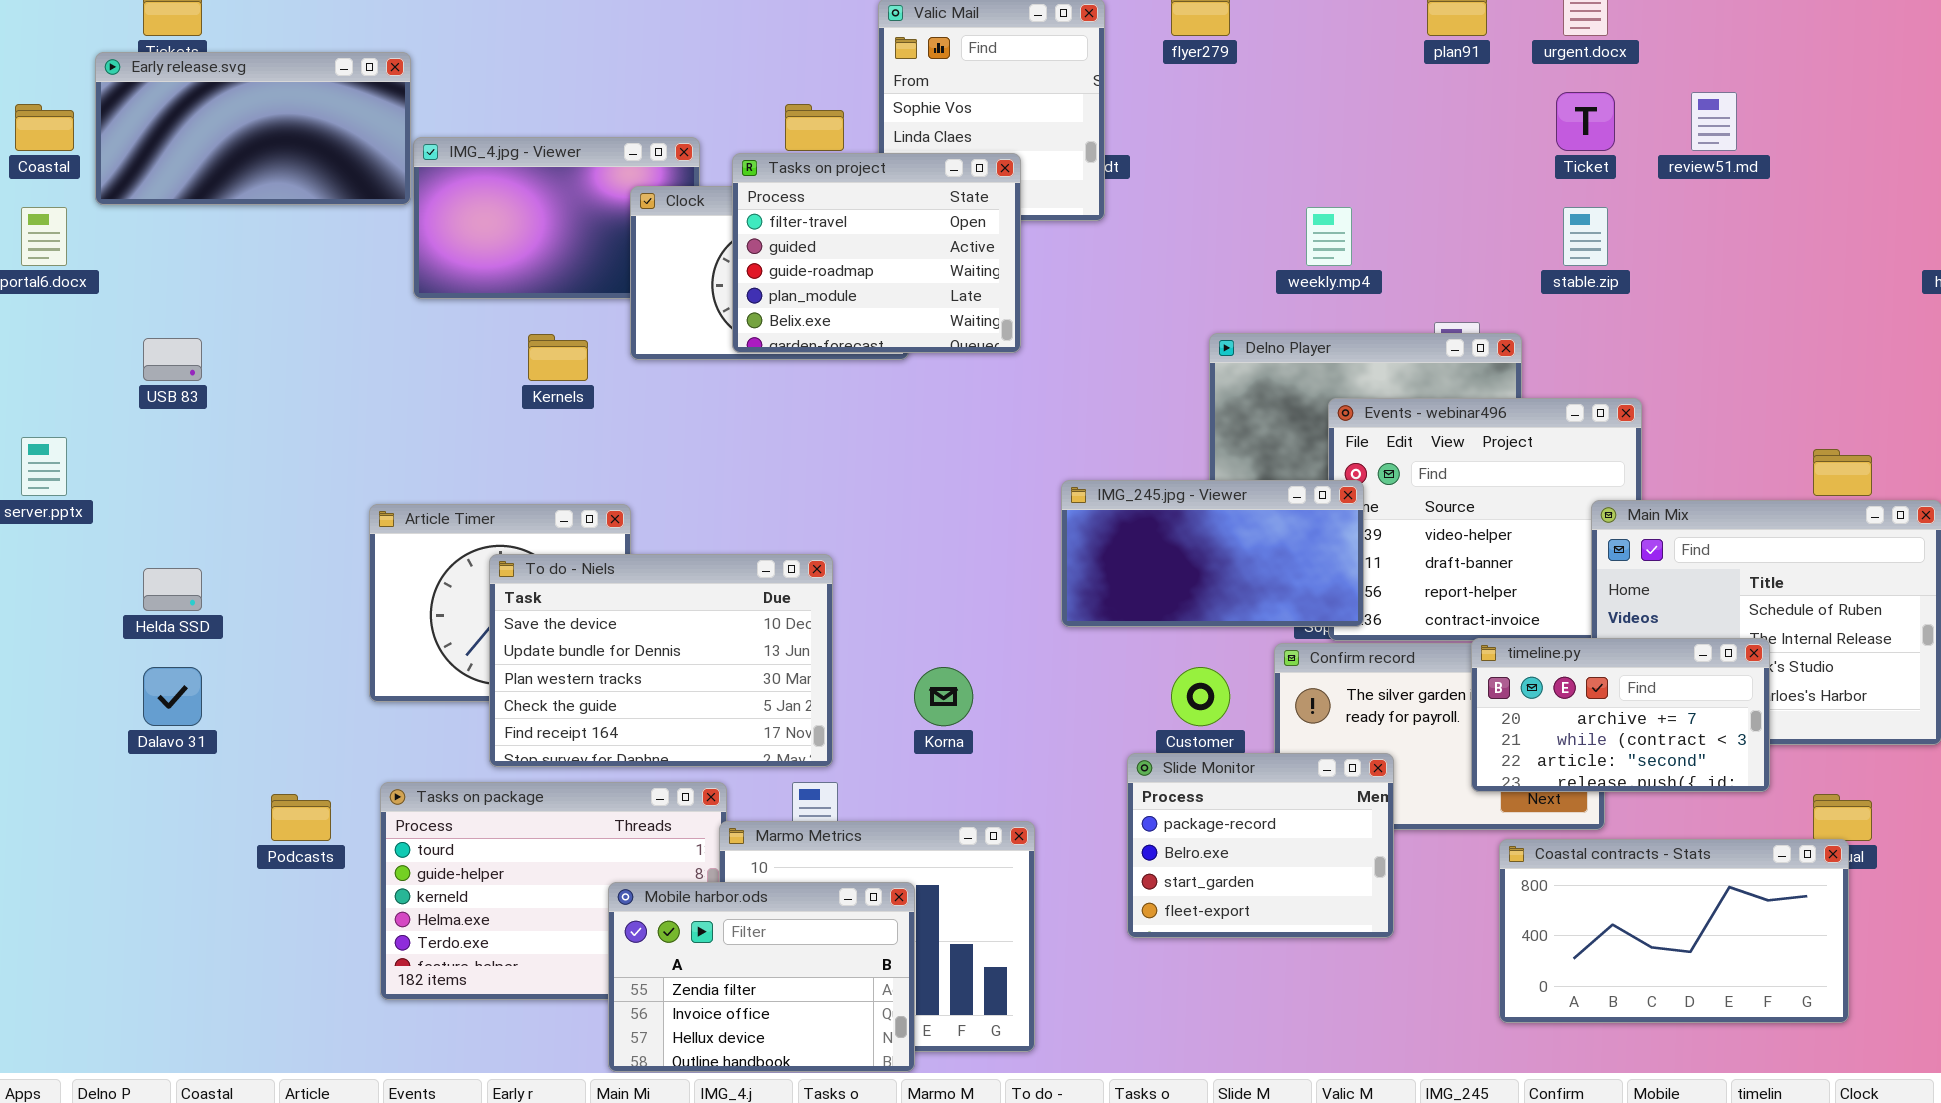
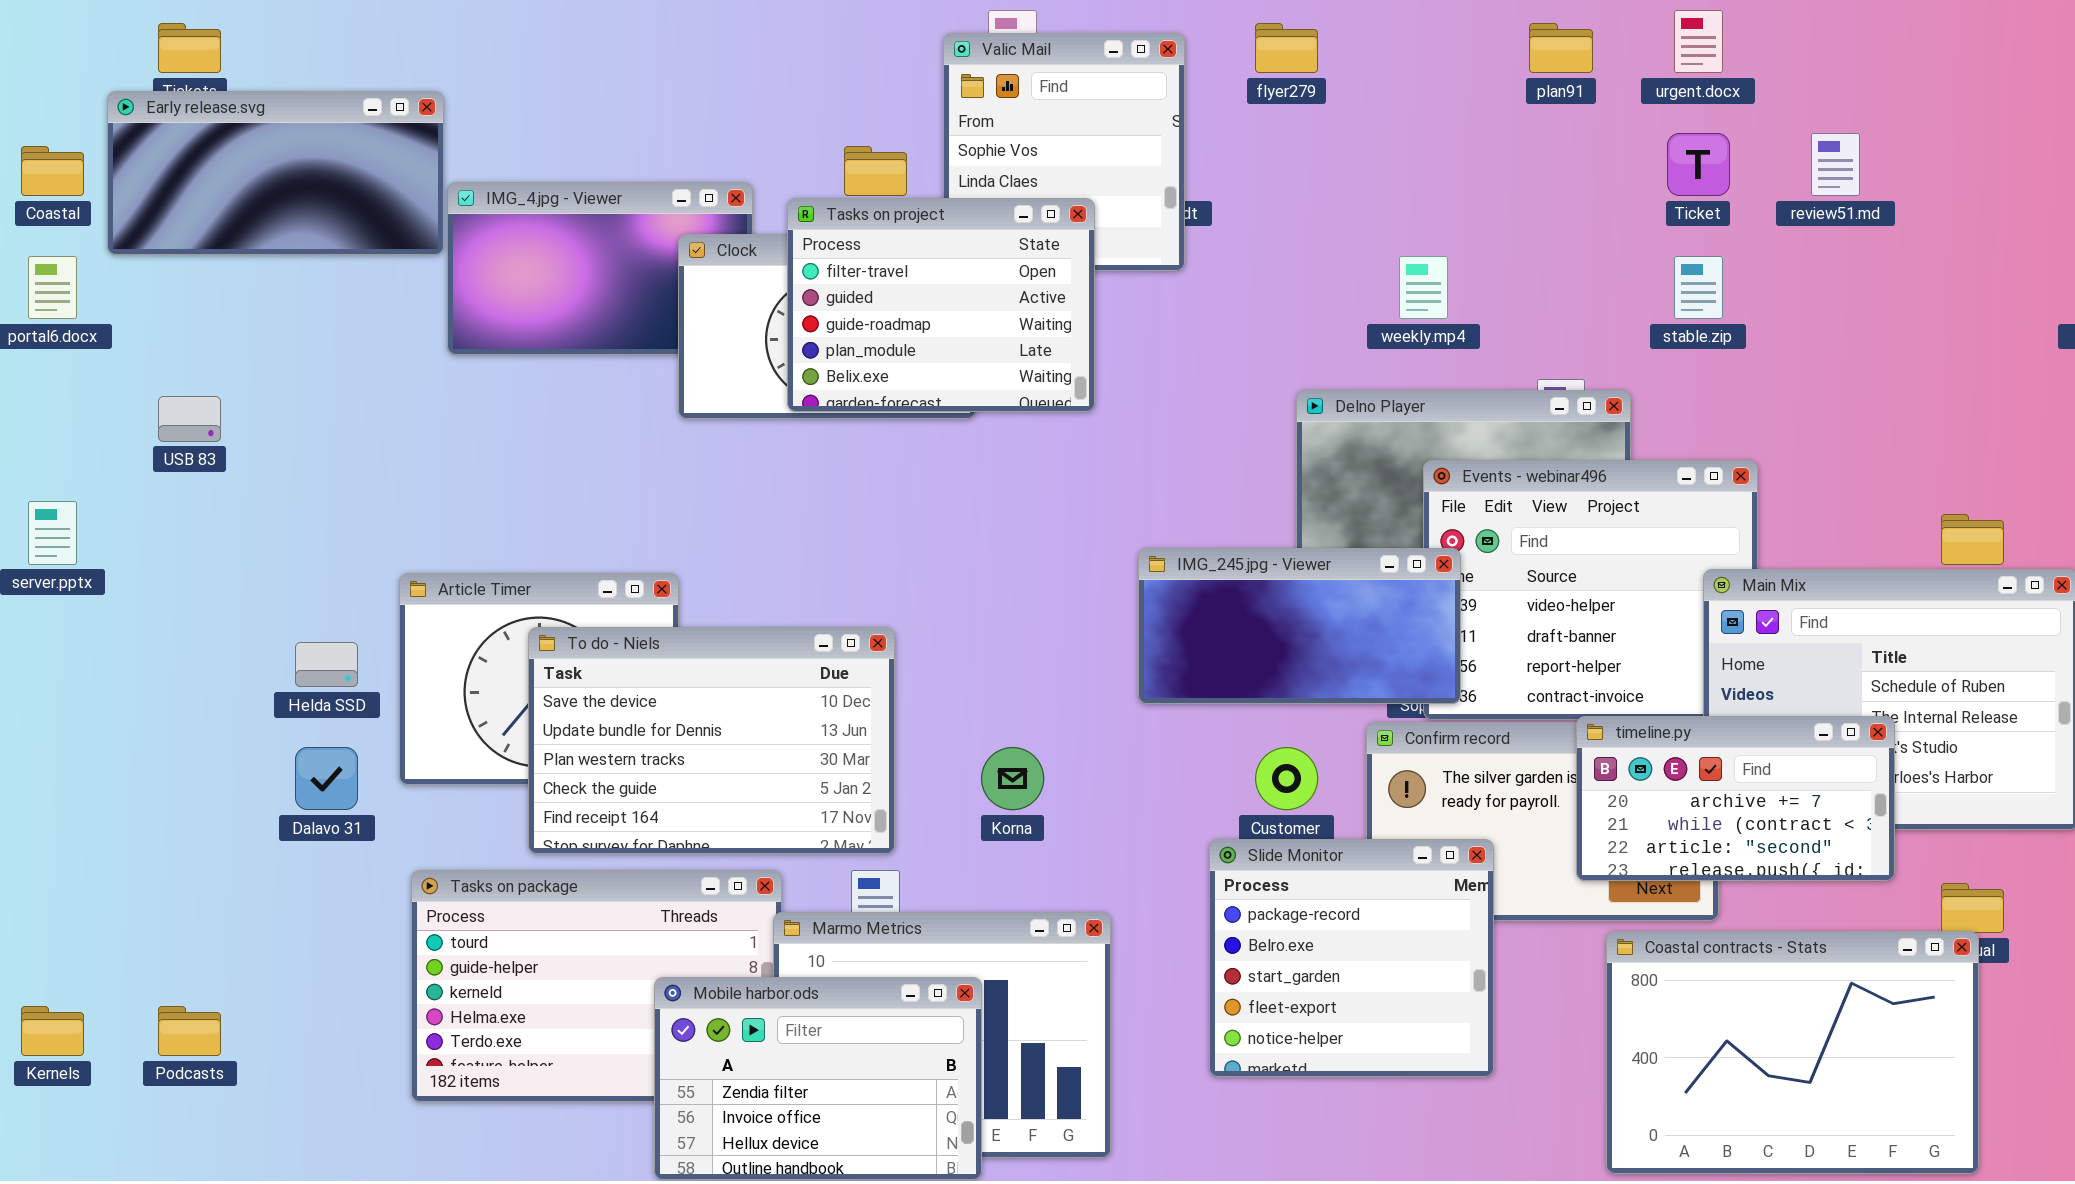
Kernels: [528,334,588,381] -> [21,1006,84,1056], moved
Helda SSD: [143,568,202,611] -> [295,642,358,687], moved
Dalavo 31: [143,667,202,726] -> [295,747,358,810], moved
Slide Monitor: [1127,753,1394,938] -> [1209,839,1494,1077], resized
Podcasts: [271,794,331,841] -> [158,1006,221,1056], moved
Coastal contracts - Stats: [1499,839,1849,1023] -> [1606,931,1979,1174], resized

